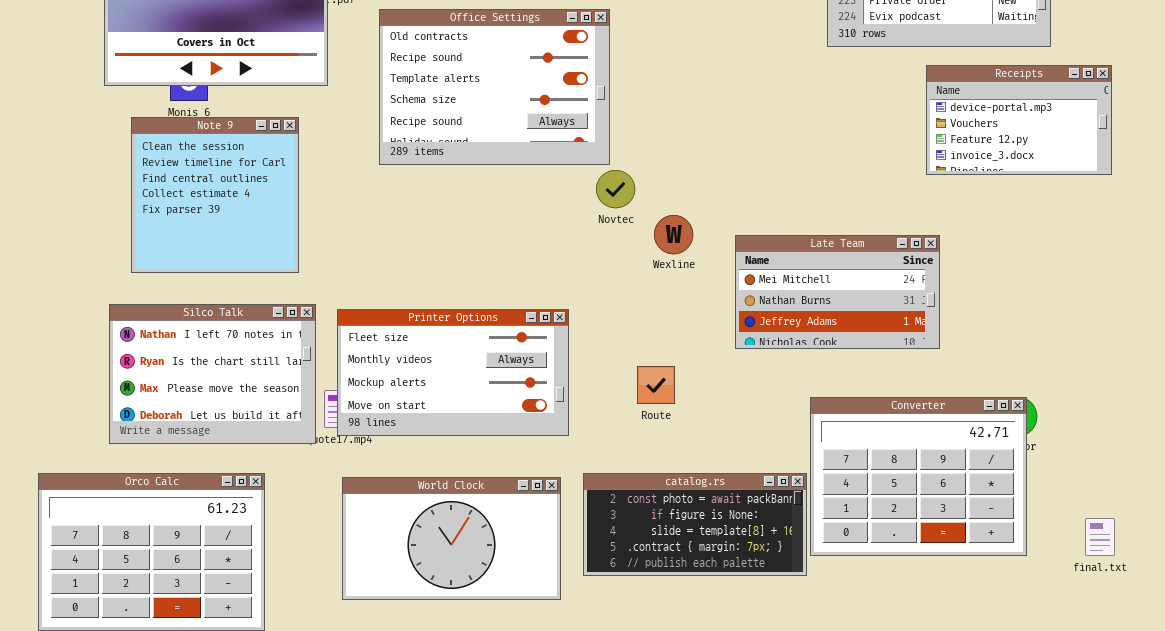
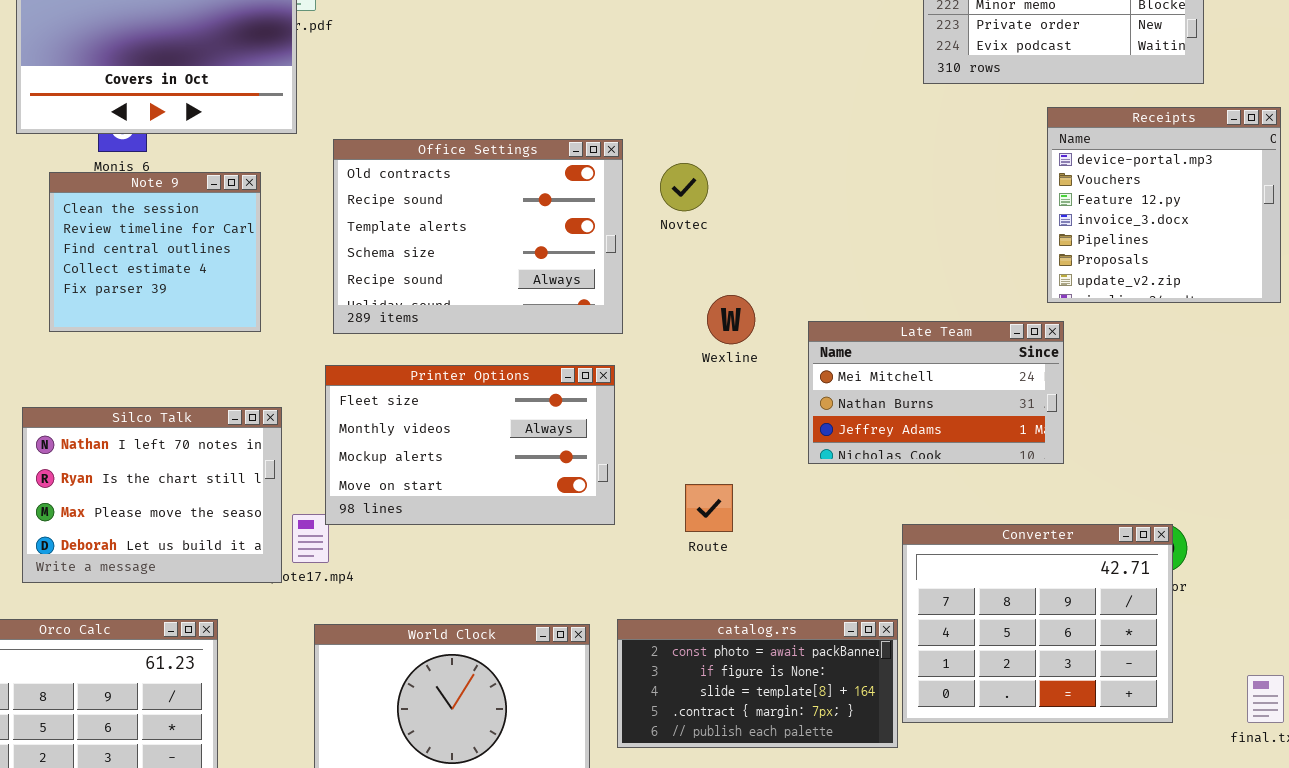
Office Settings: [379,9,610,165] -> [333,139,623,334], moved
Receipts: [926,65,1112,175] -> [1047,107,1281,303], resized
Note 9: [131,117,299,273] -> [49,172,261,332], resized
Novtec: [596,170,635,208] -> [660,163,708,211], moved
Printer Options: [337,309,569,436] -> [325,365,615,525], moved

